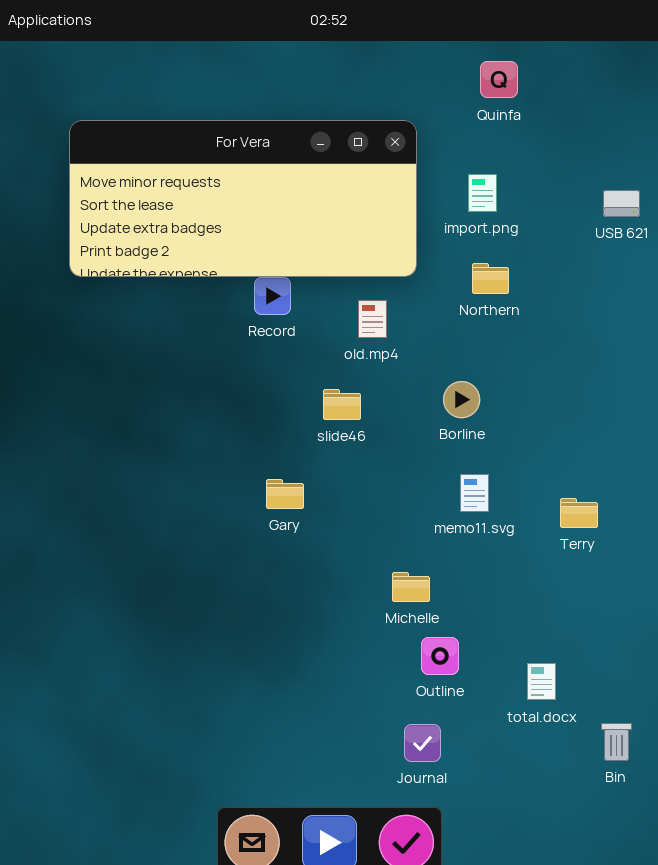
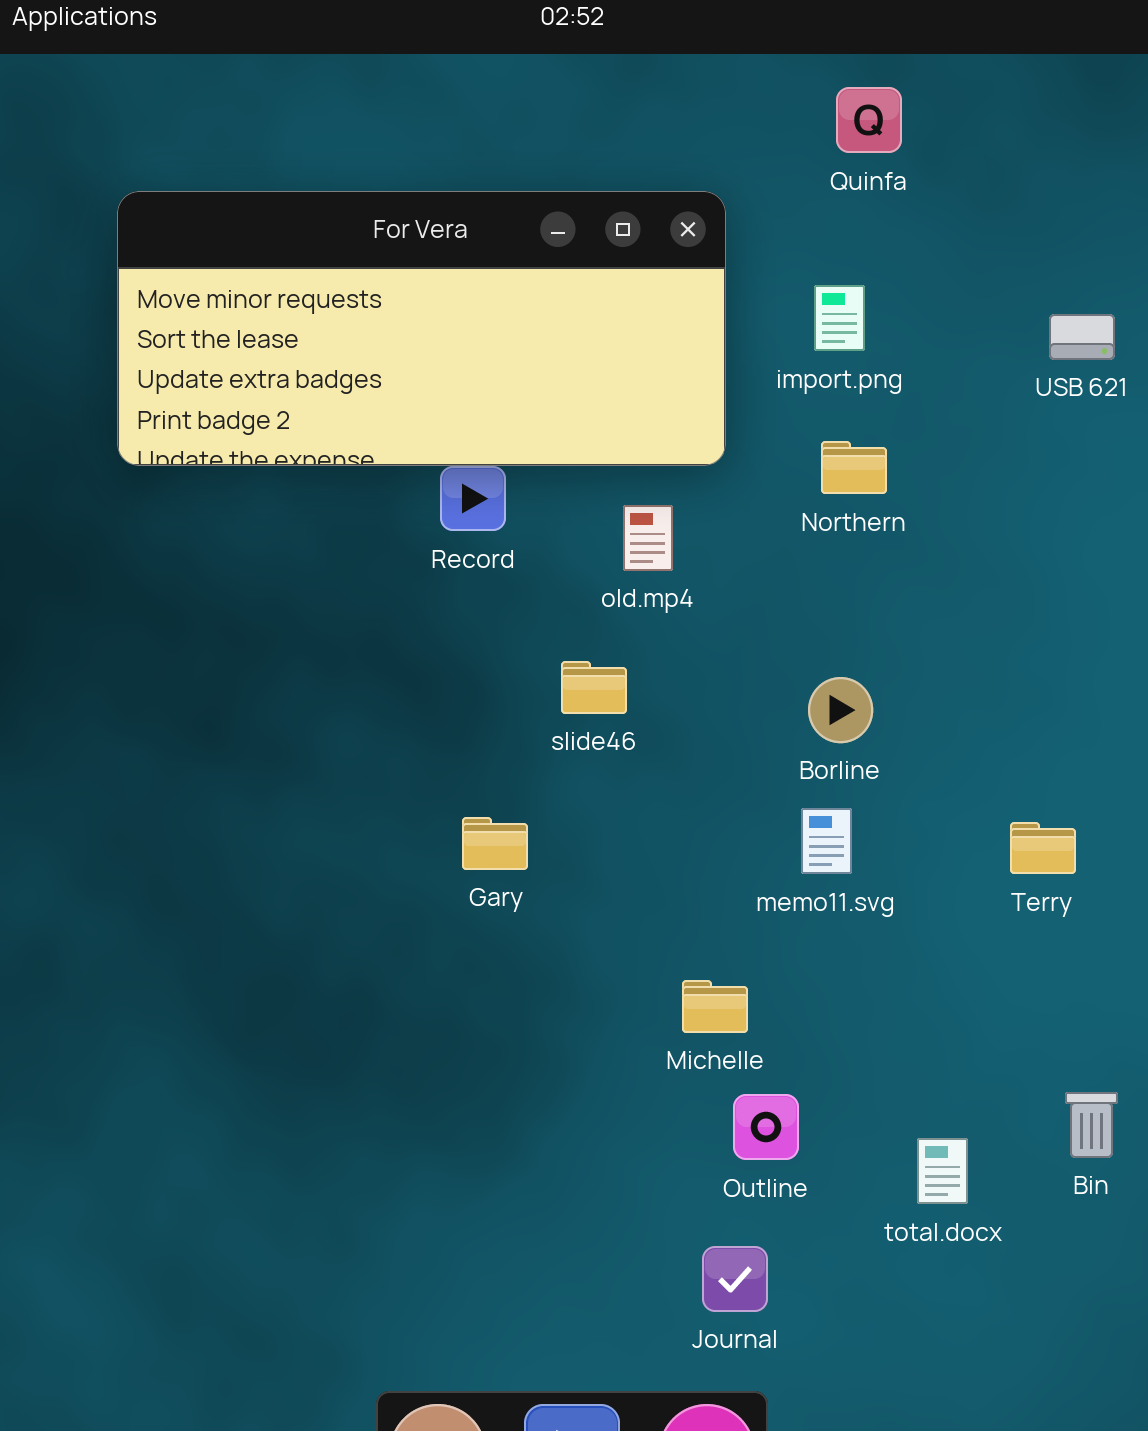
Borline: [443,381,480,418] -> [808,677,873,743], moved
Terry: [560,498,598,528] -> [1010,822,1076,874], moved
Bin: [601,723,632,761] -> [1065,1092,1118,1158], moved

